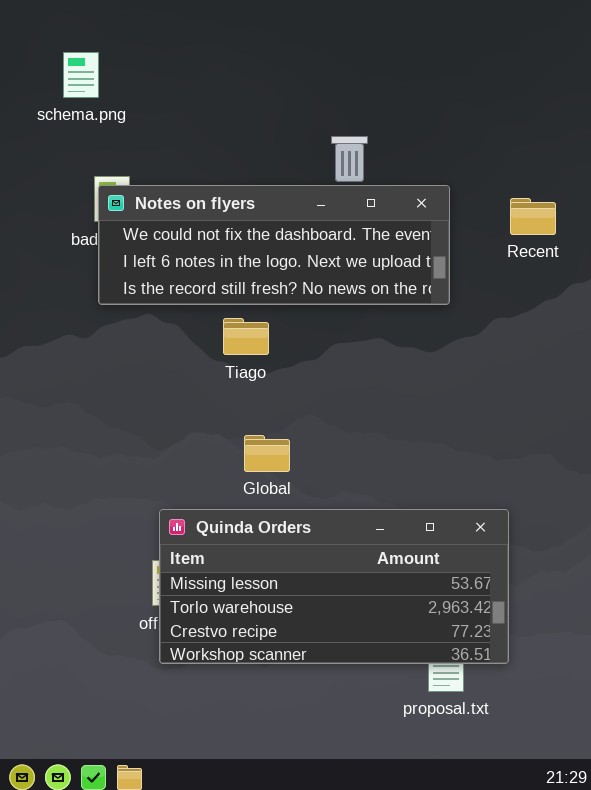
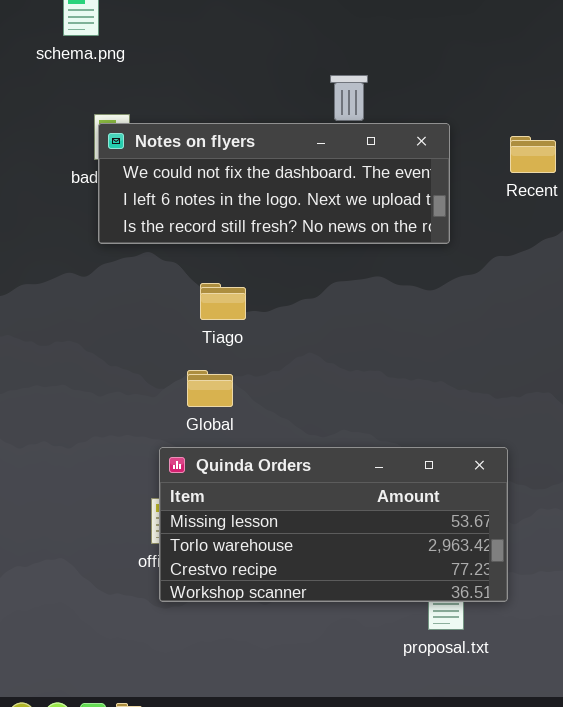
Tiago: [223,318,269,355] -> [200,283,246,320], moved
Global: [244,435,290,472] -> [187,370,233,407], moved

